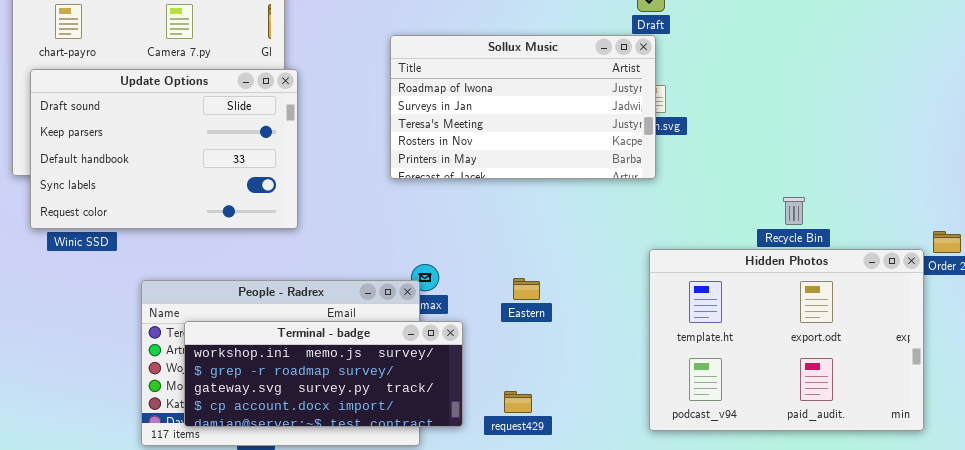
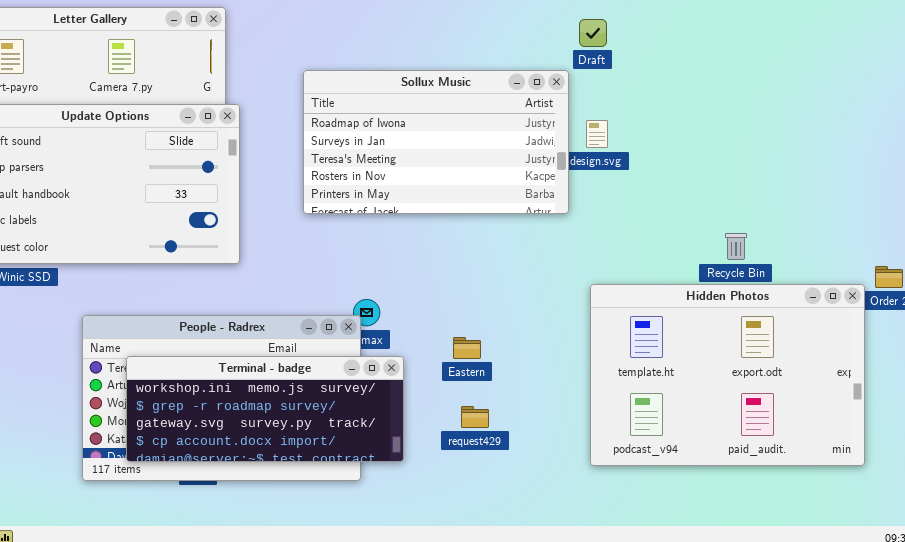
Sollux Music: [390,35,656,179] -> [303,70,569,214], moved
Eastern: [513,278,540,300] -> [453,337,481,359], moved
request429: [504,391,532,413] -> [461,406,489,428], moved

